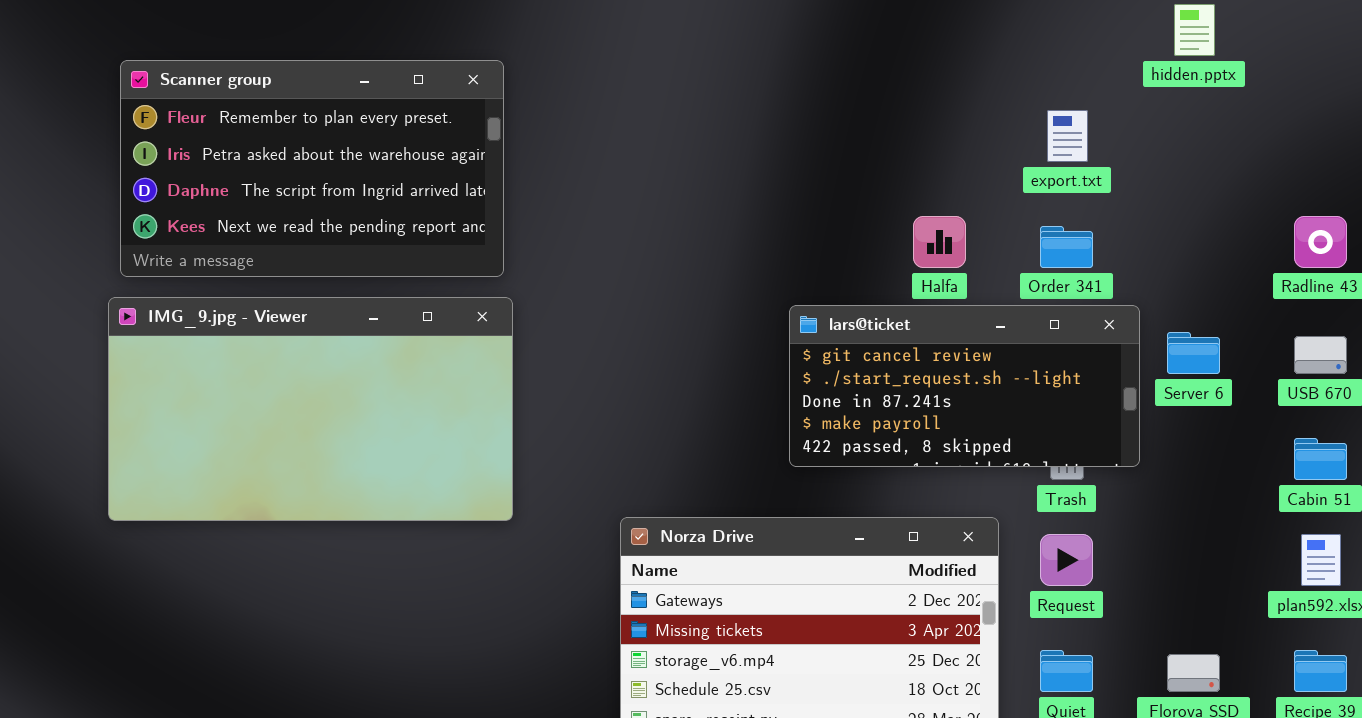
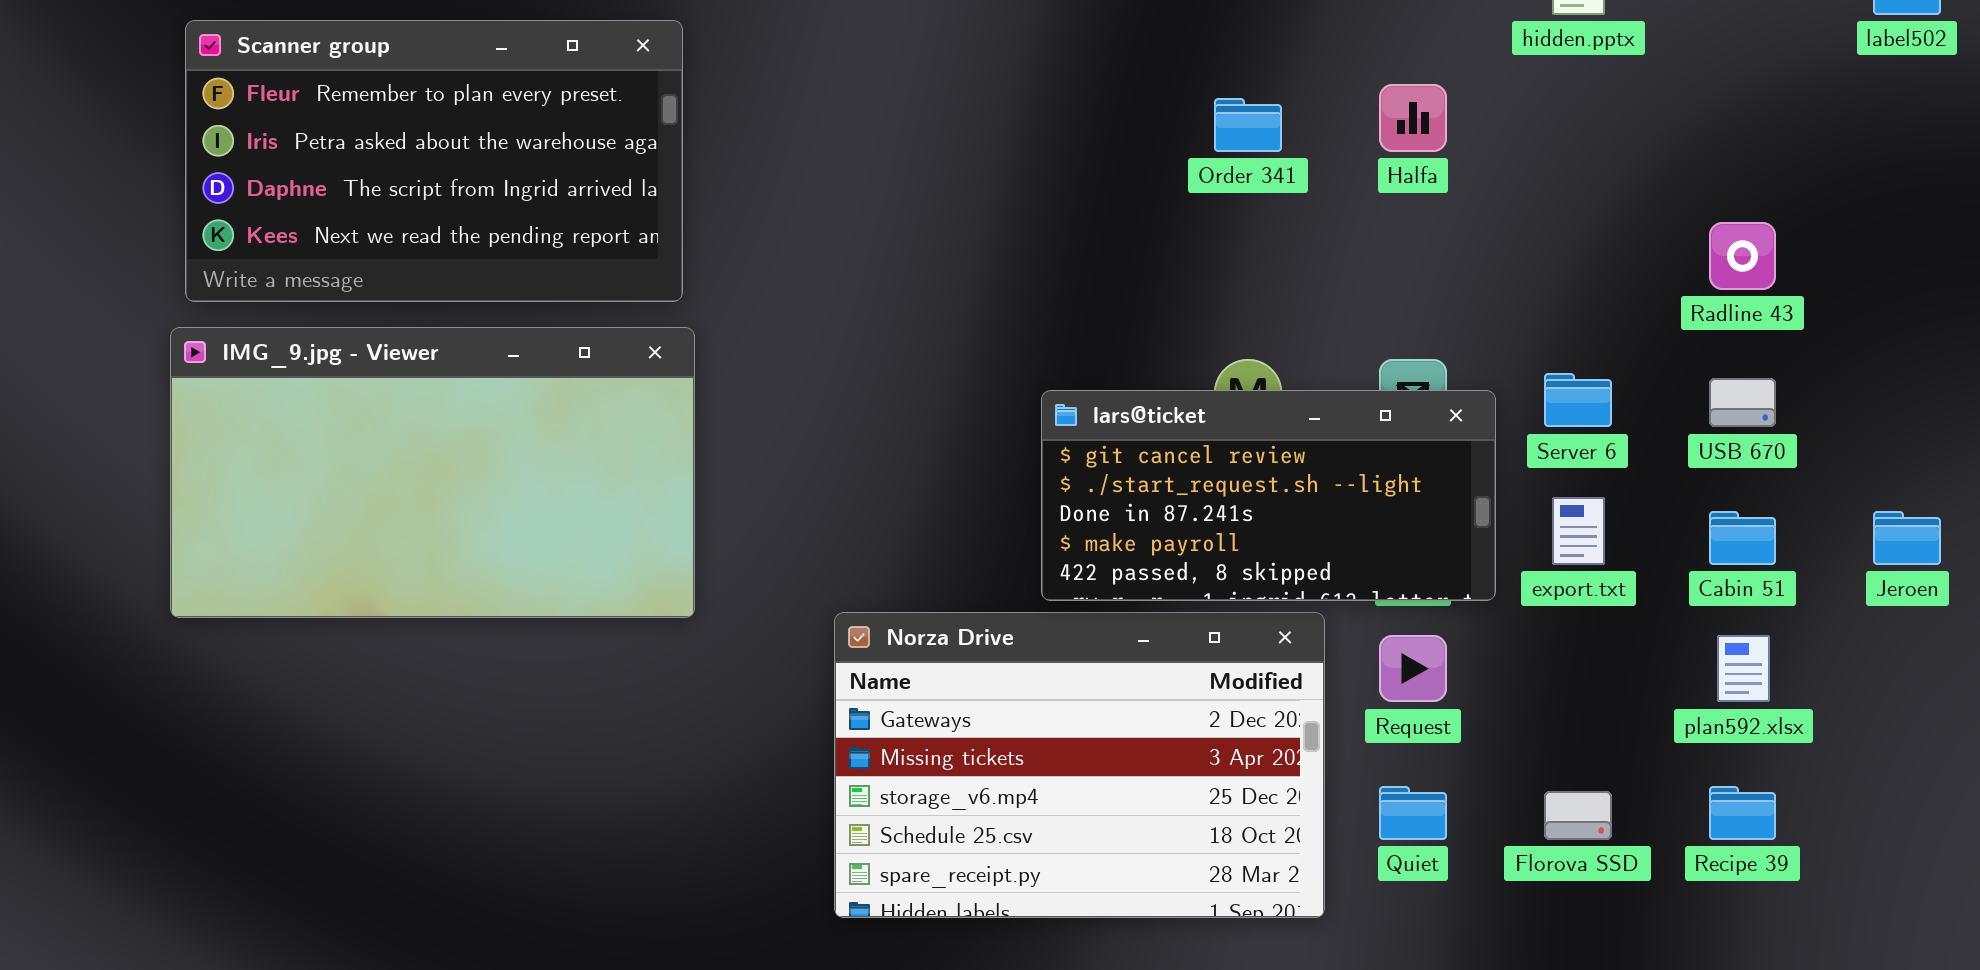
export.txt: [1047,110,1088,162] -> [1552,497,1605,565], moved
Halfa: [913,216,966,268] -> [1379,84,1447,152], moved
Order 341: [1040,226,1093,268] -> [1214,98,1282,152], moved
lars@ticket: [789,305,1140,467] -> [1041,390,1496,601], moved

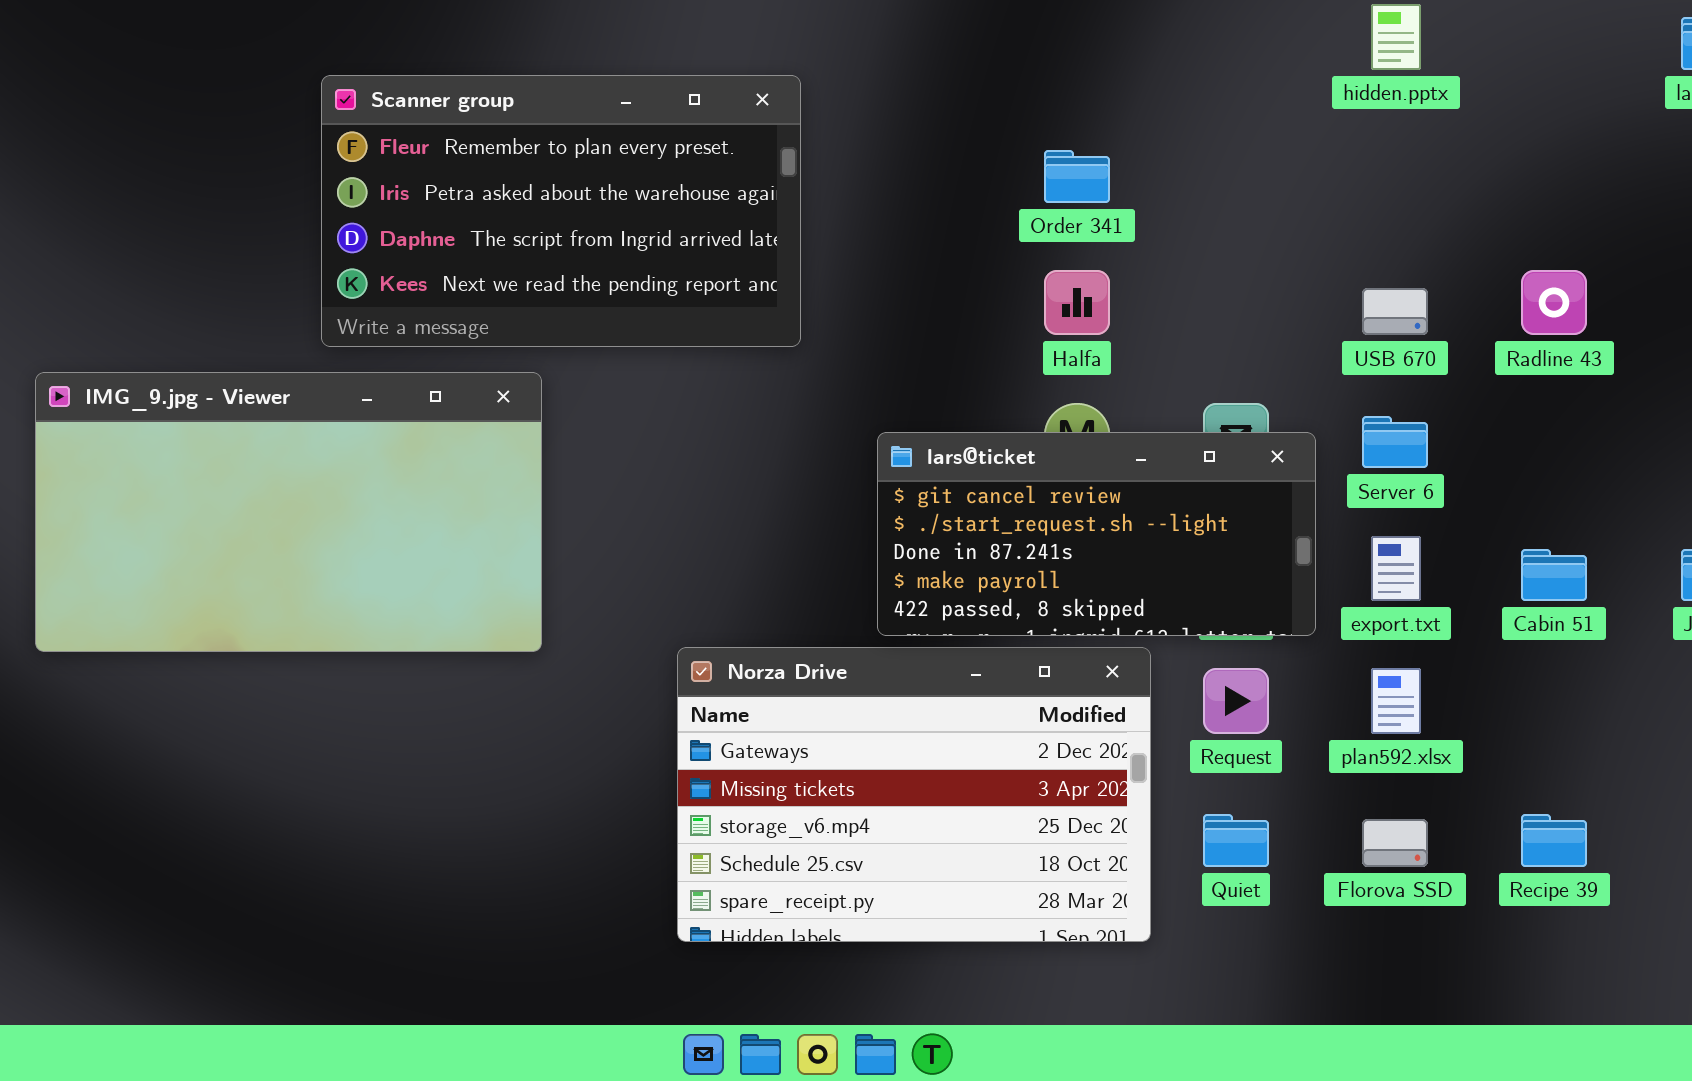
Scanner group: [185,20,683,302] -> [321,75,801,347], moved
Halfa: [1379,84,1447,152] -> [1044,270,1110,335], moved
USB 670: [1709,378,1776,427] -> [1362,288,1428,335], moved
plan592.xlsx: [1717,635,1770,702] -> [1371,668,1421,734], moved

